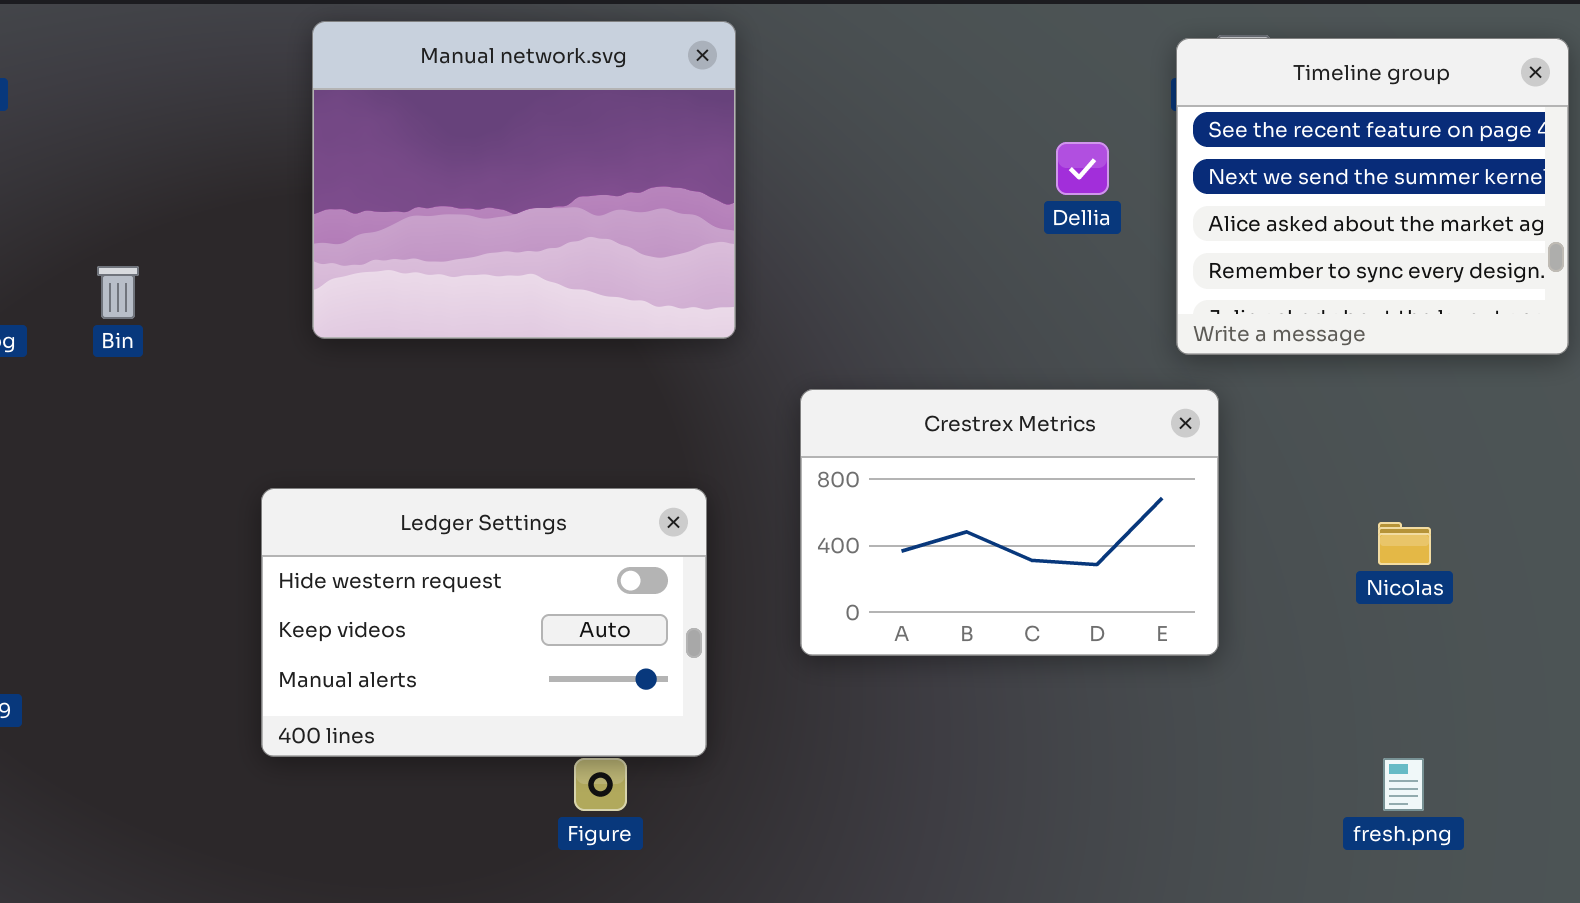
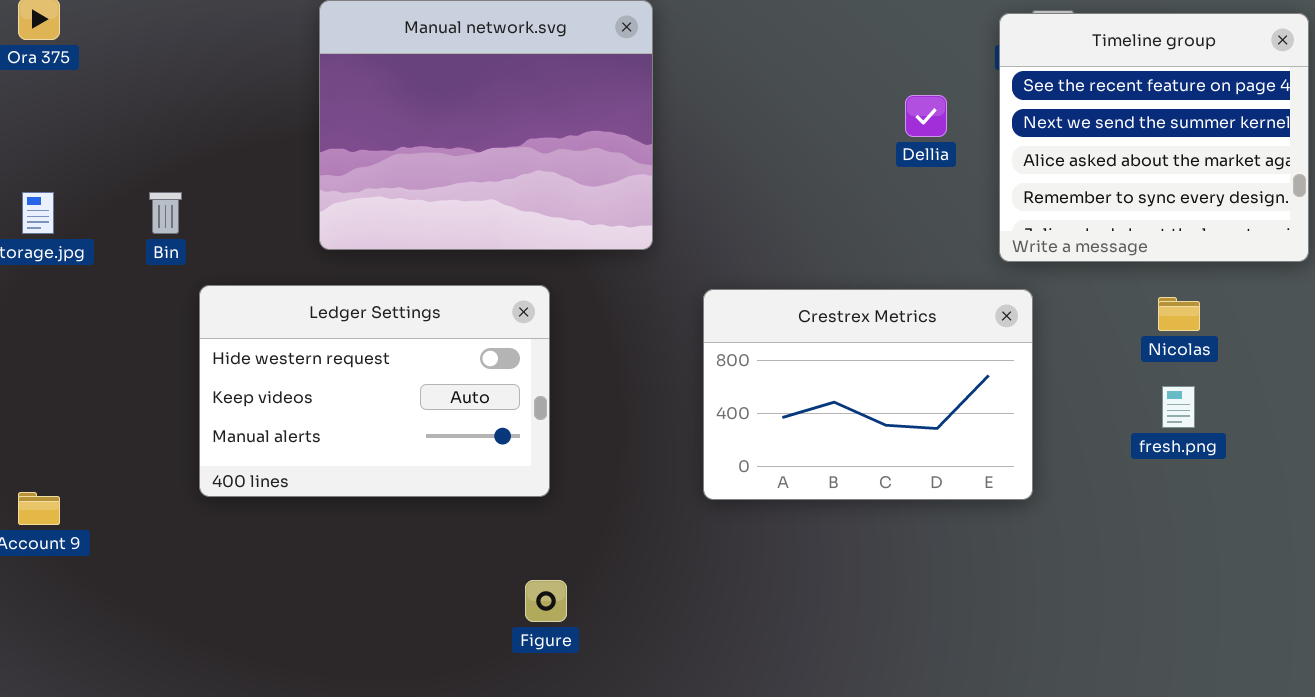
Ledger Settings: [261,488,707,757] -> [199,285,550,497], moved
Nicolas: [1378,522,1431,565] -> [1158,297,1200,331], moved
fresh.png: [1383,758,1424,811] -> [1162,386,1195,428], moved

